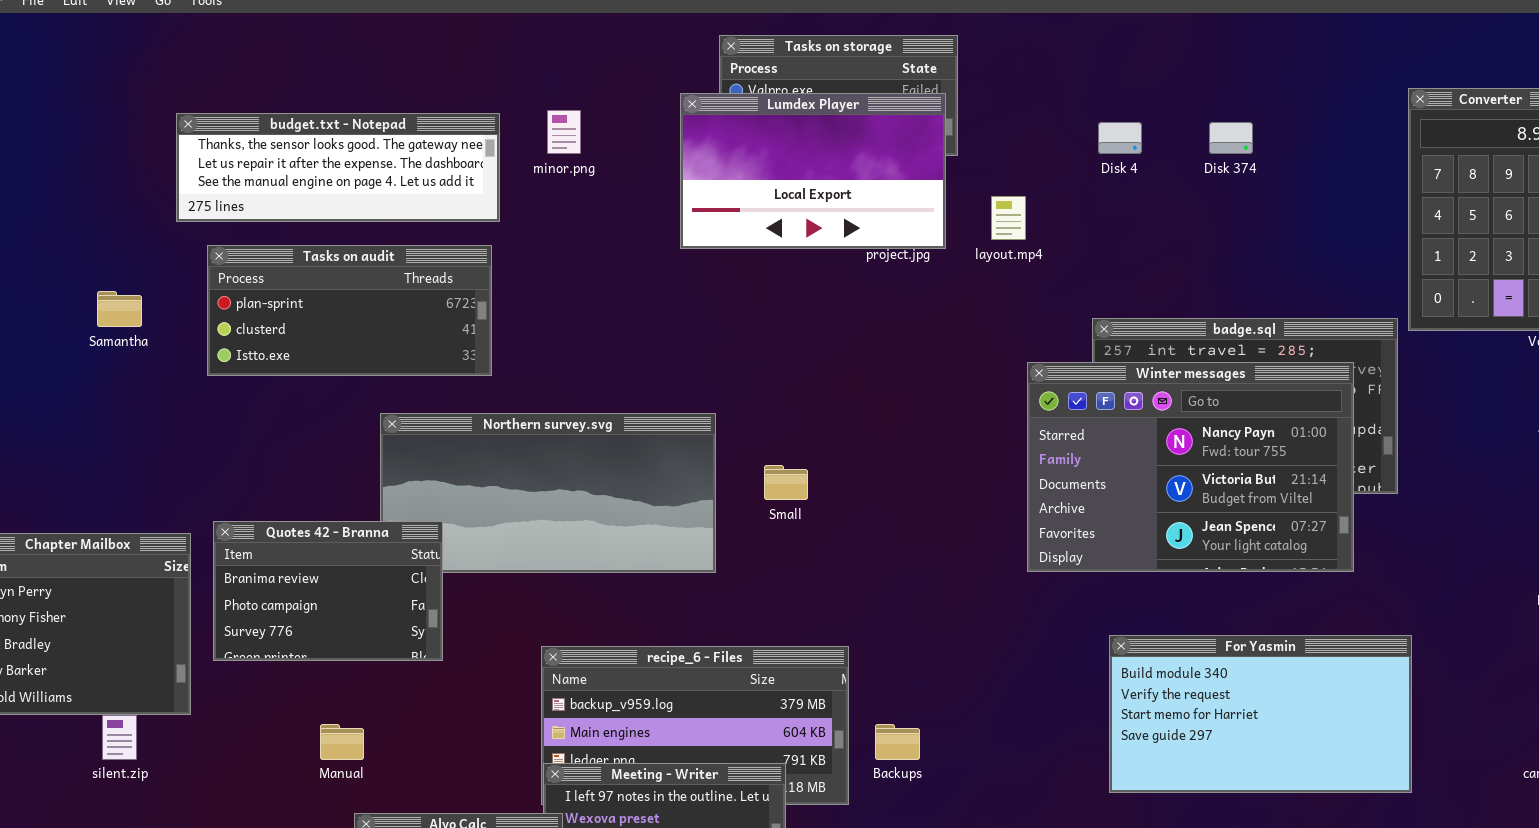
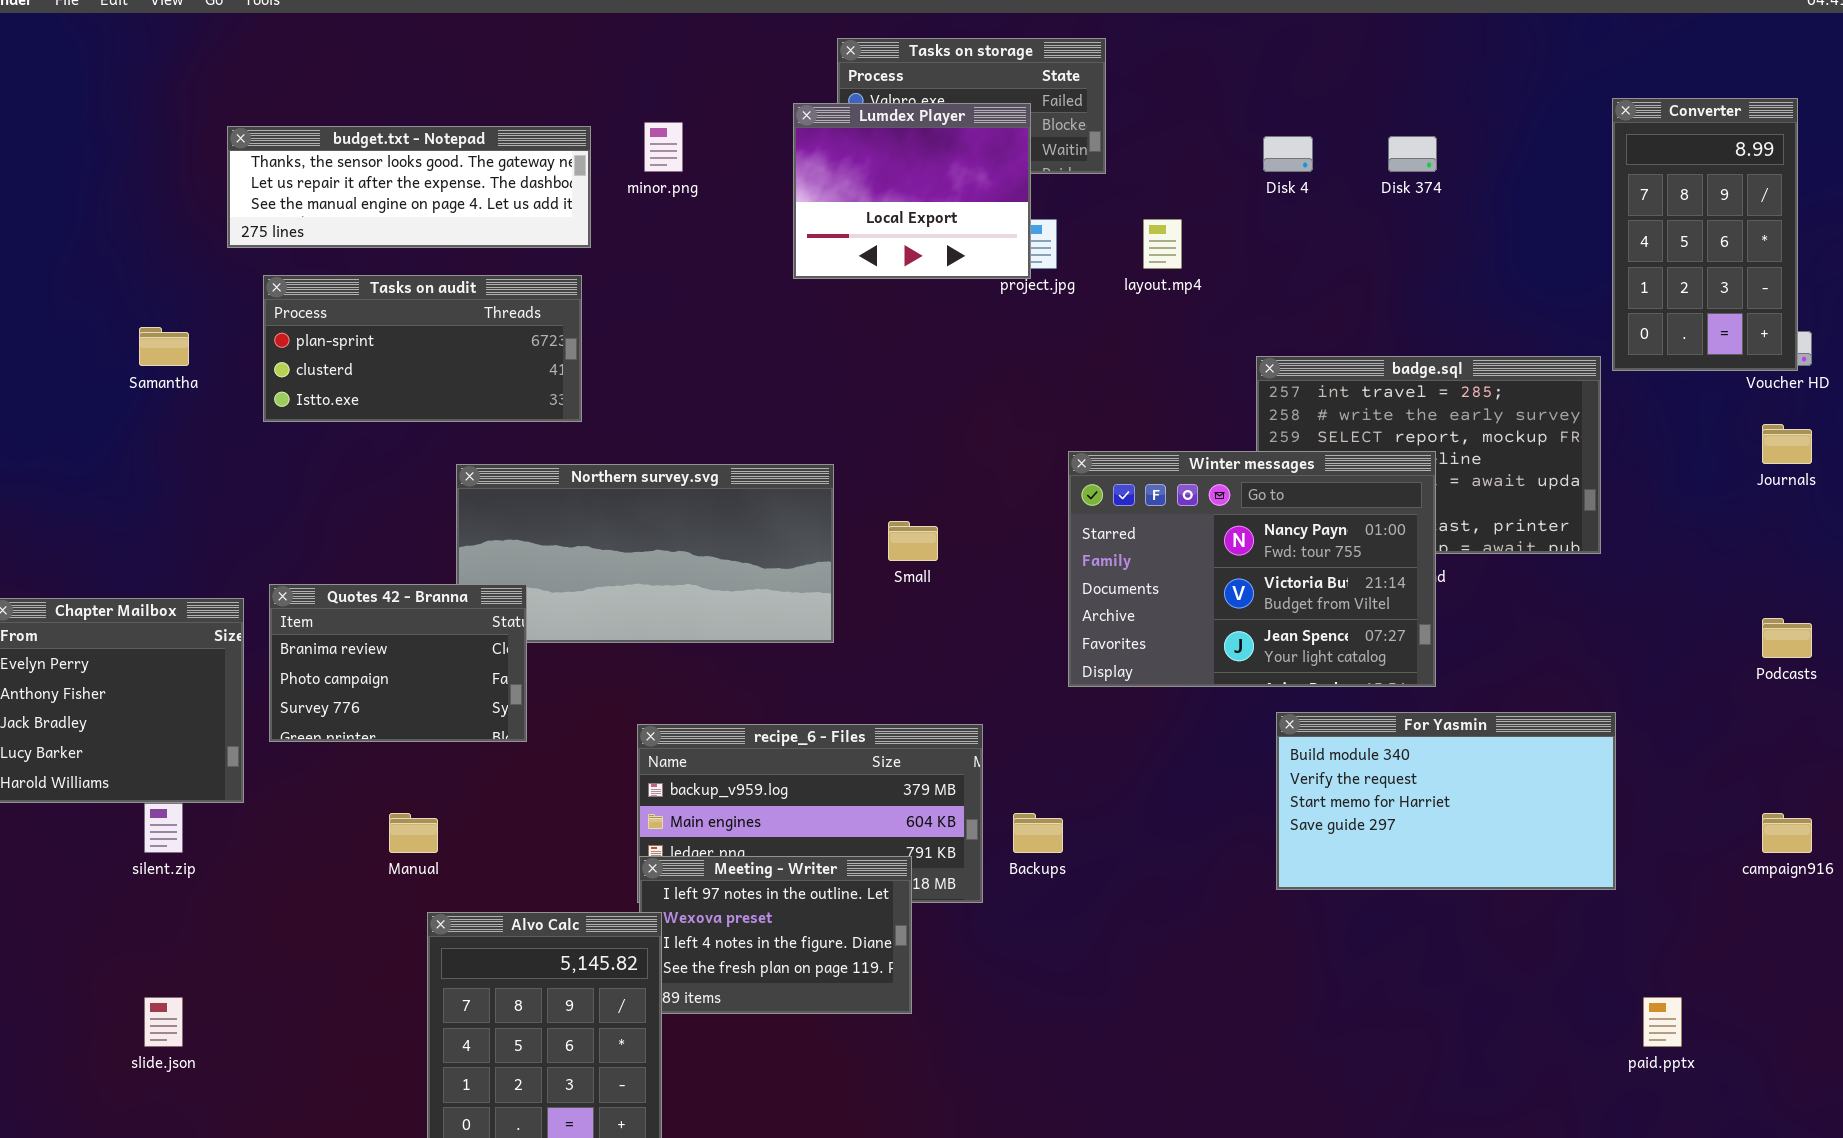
Lumdex Player: [680,93,946,249] -> [793,103,1031,279], resized
Winter messages: [1027,362,1354,572] -> [1068,451,1436,687], moved

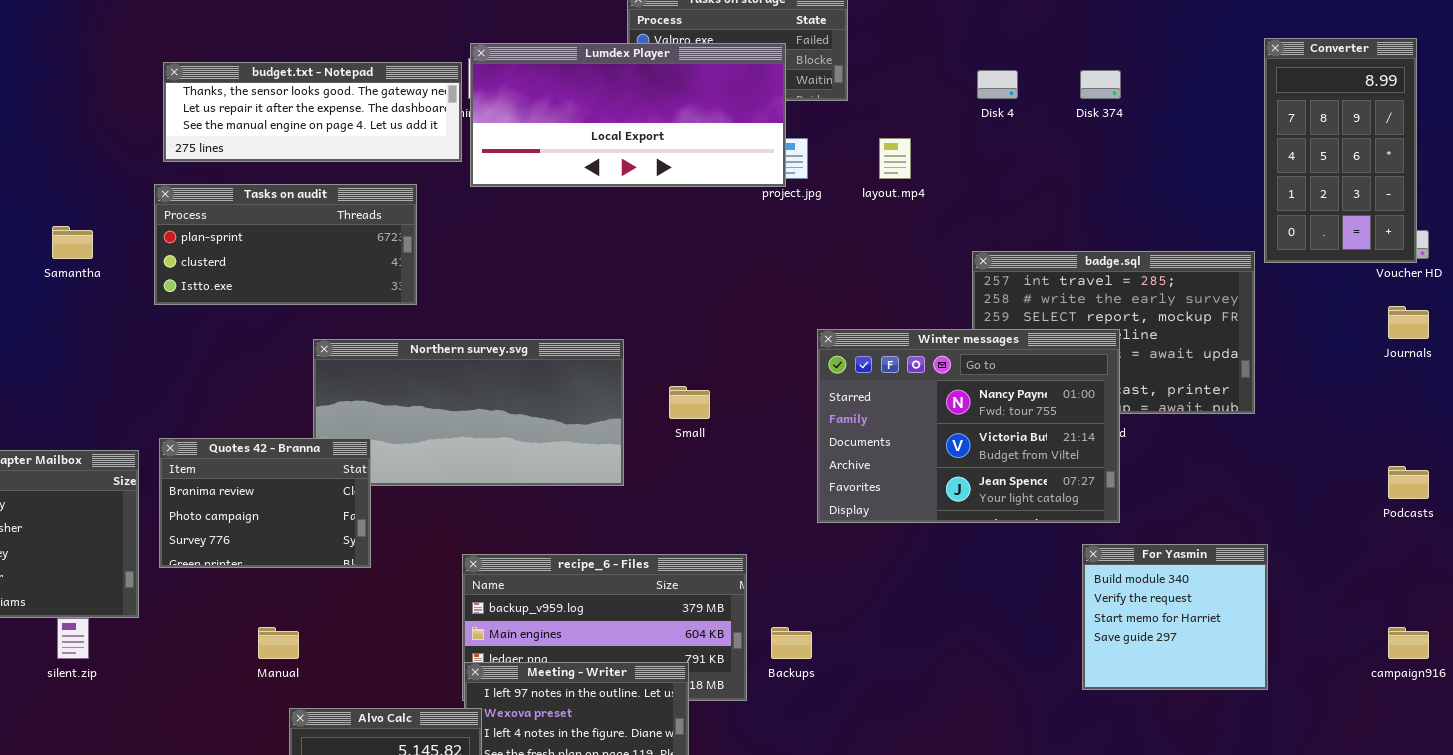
Lumdex Player: [793,103,1031,279] -> [470,43,786,187], resized
budget.txt - Notepad: [227,126,591,248] -> [163,62,462,162], moved
For Yasmin: [1276,712,1616,890] -> [1082,544,1268,690], resized

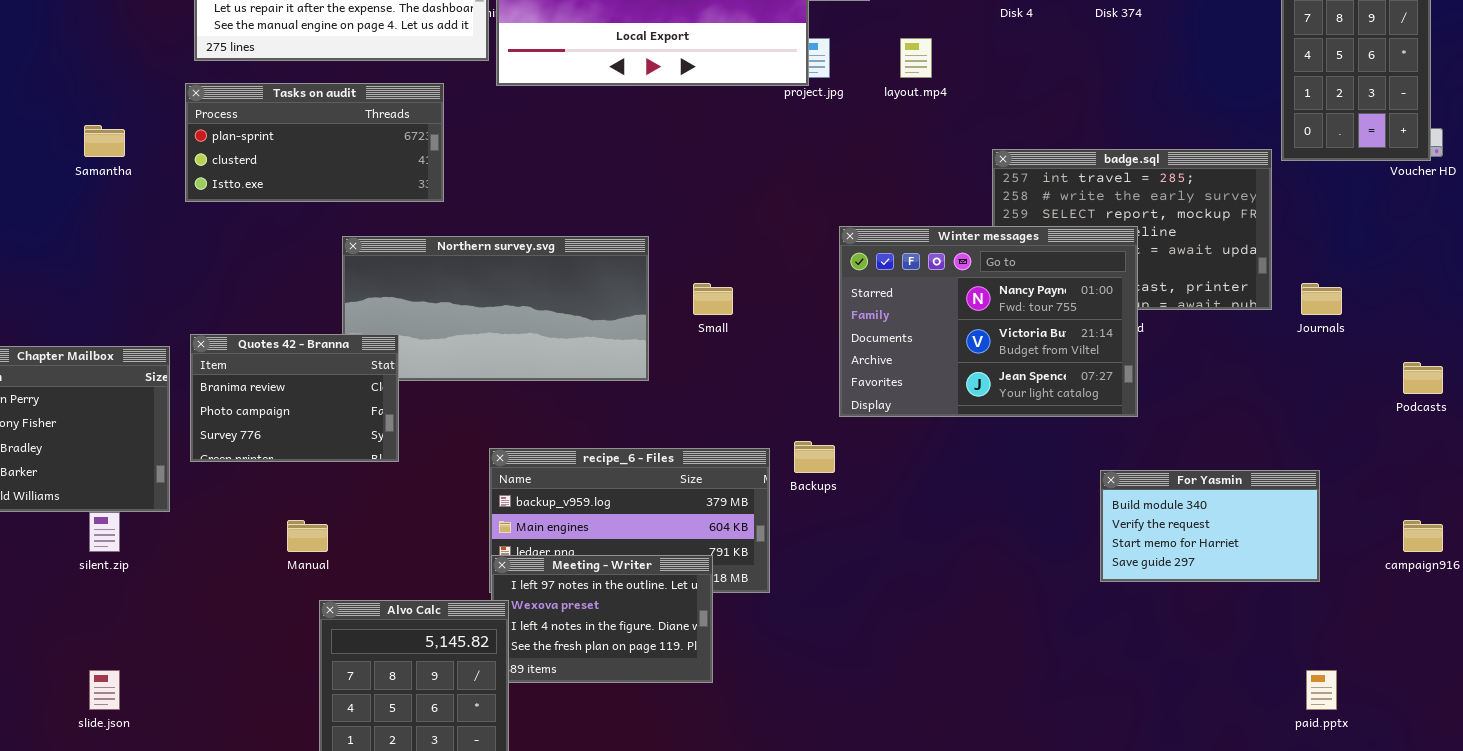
Journals: [1388,306,1429,339] -> [1301,283,1342,315], moved
For Yasmin: [1082,544,1268,690] -> [1100,470,1320,582], resized
Backups: [771,627,812,659] -> [794,441,835,473], moved

